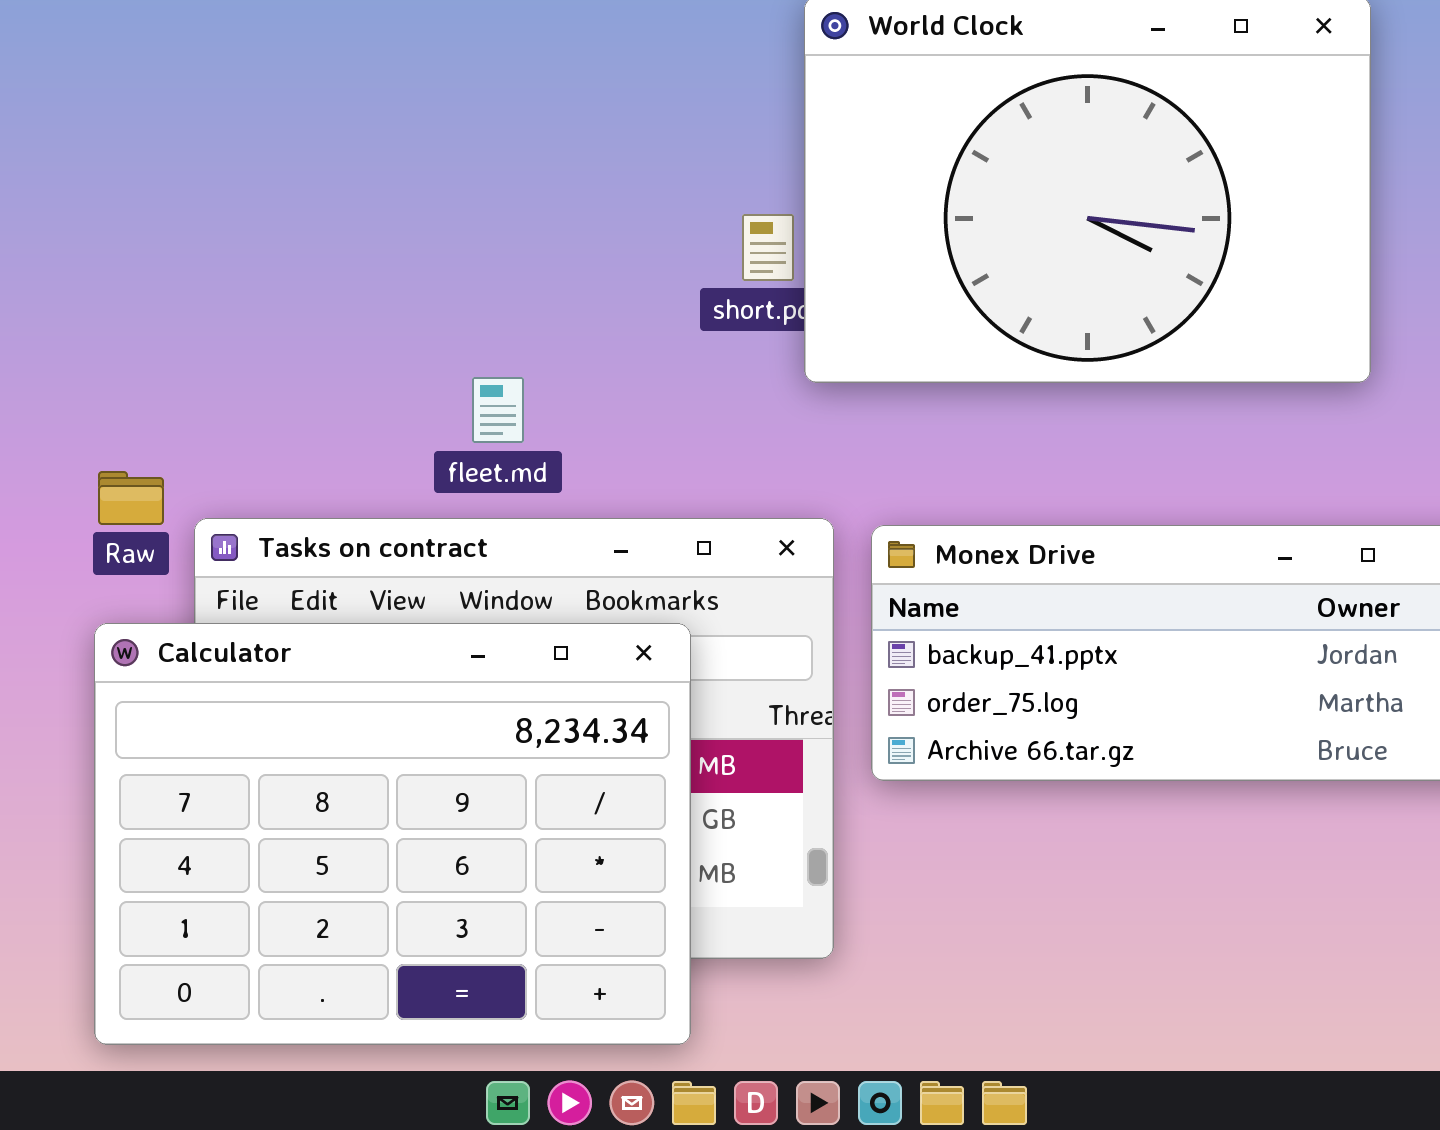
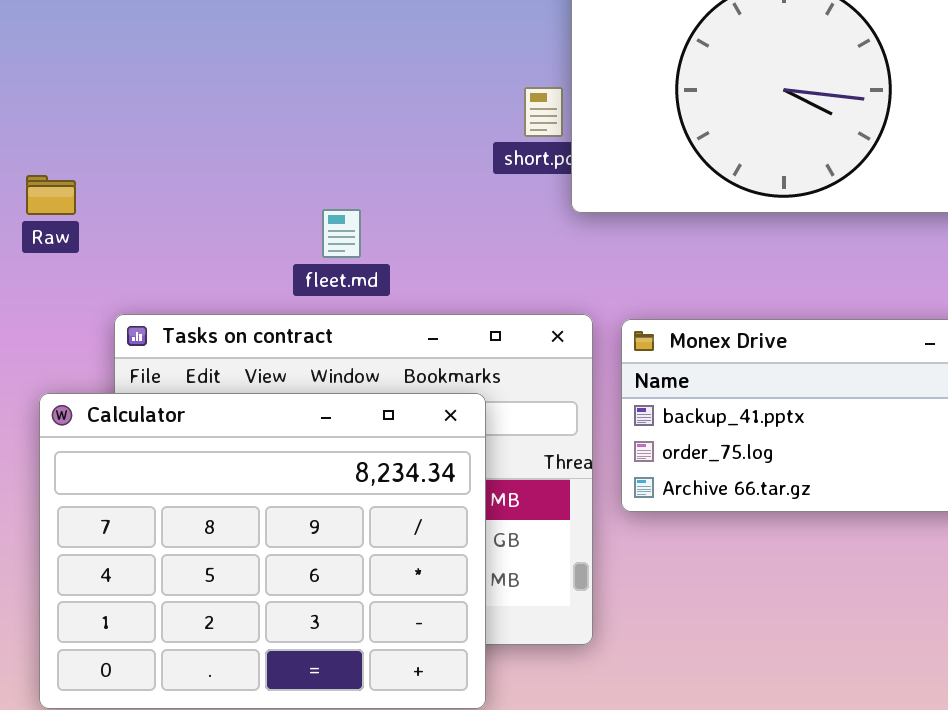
Raw: [98,471,164,525] -> [26,175,76,215], moved

